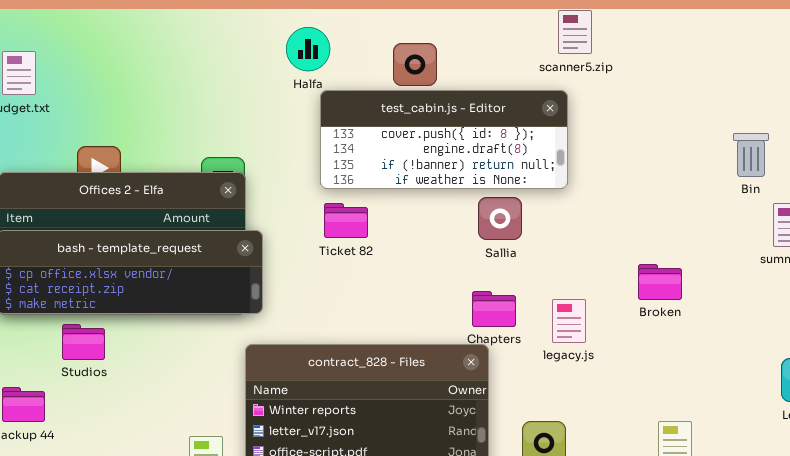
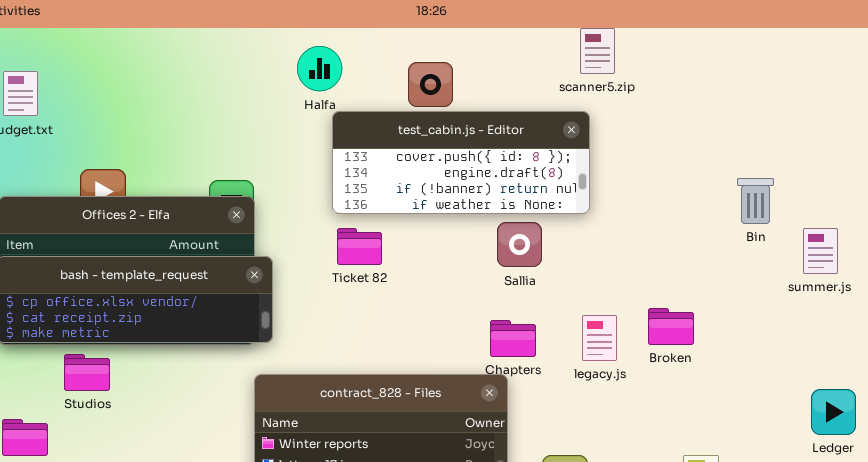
Bin: [733,133,769,177] -> [737,178,774,224], moved
Broken: [638,264,682,300] -> [648,308,694,345], moved
legacy.js: [552,299,586,343] -> [582,315,617,361], moved

